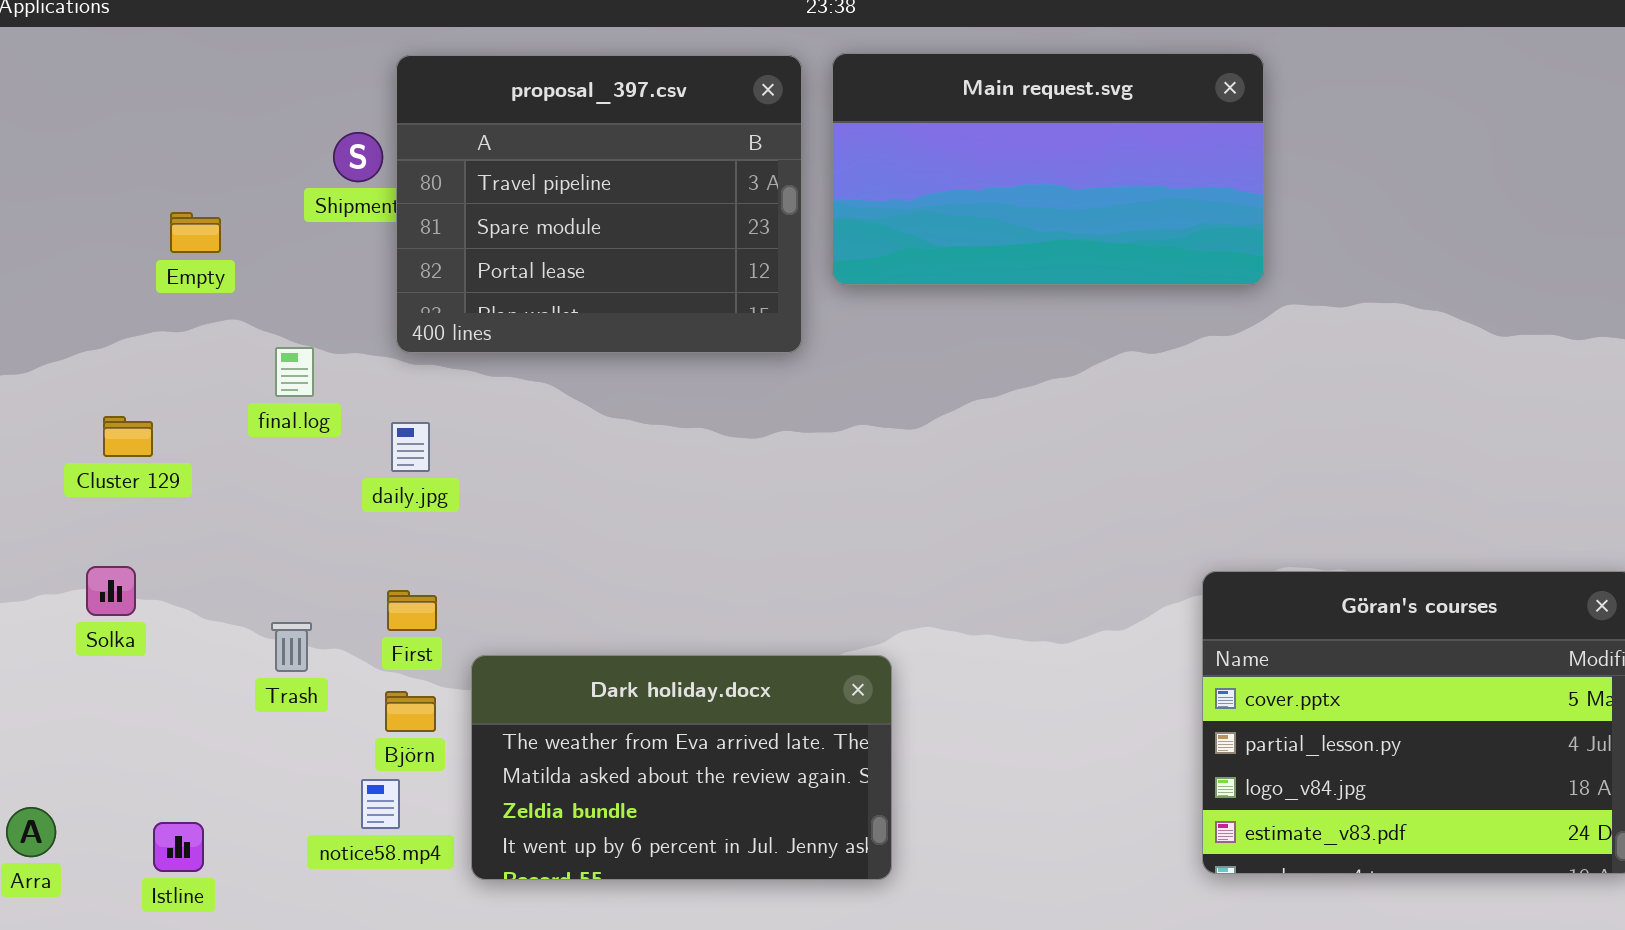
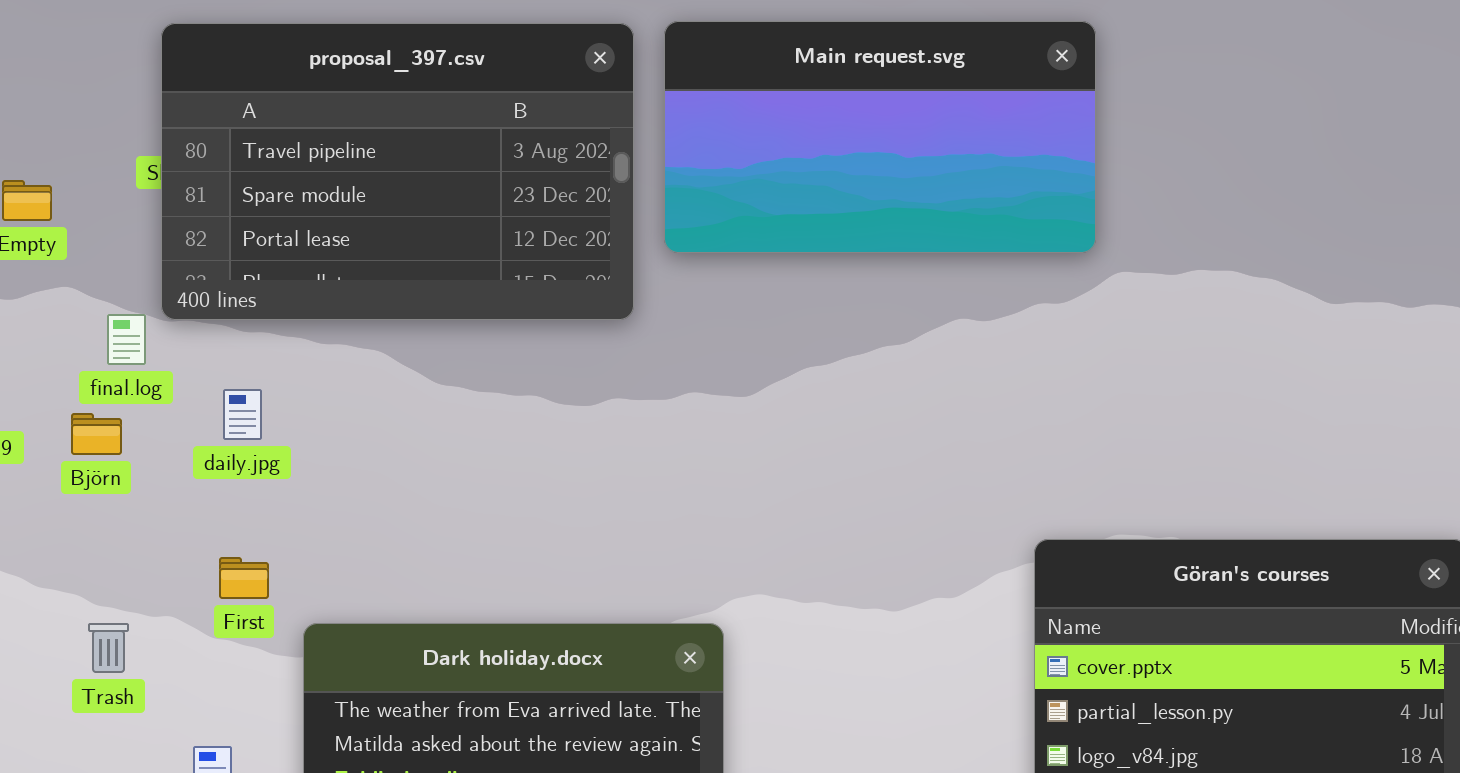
proposal_397.csv: [396,55,802,353] -> [161,23,634,320], resized
Trash: [271,622,312,672] -> [88,623,129,673], moved
Björn: [385,691,436,732] -> [71,413,122,455], moved

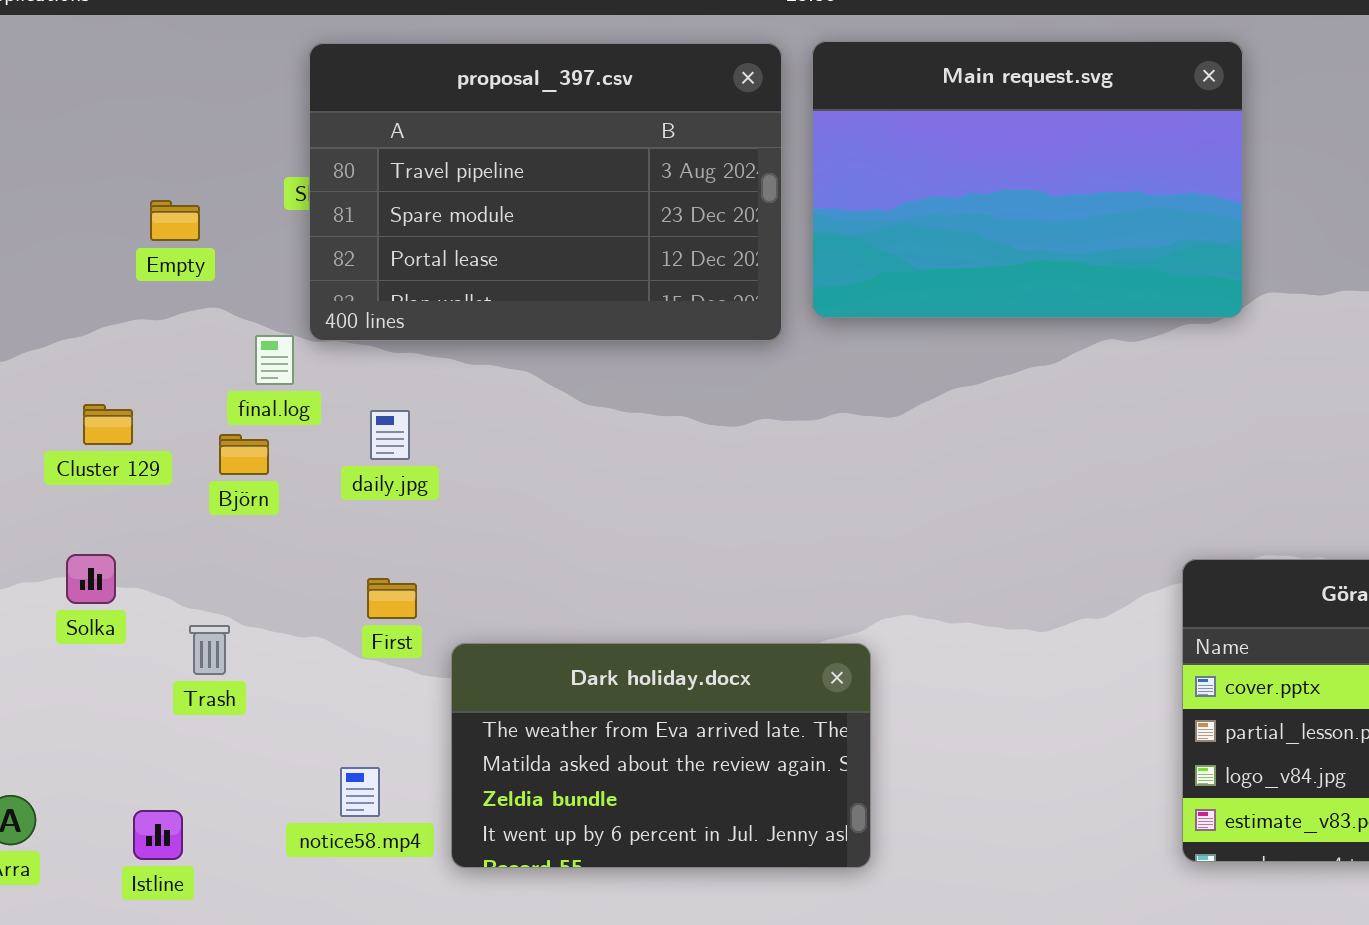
Main request.svg: [664,21,1096,253] -> [812,41,1243,318], resized
Trash: [88,623,129,673] -> [189,625,230,675], moved

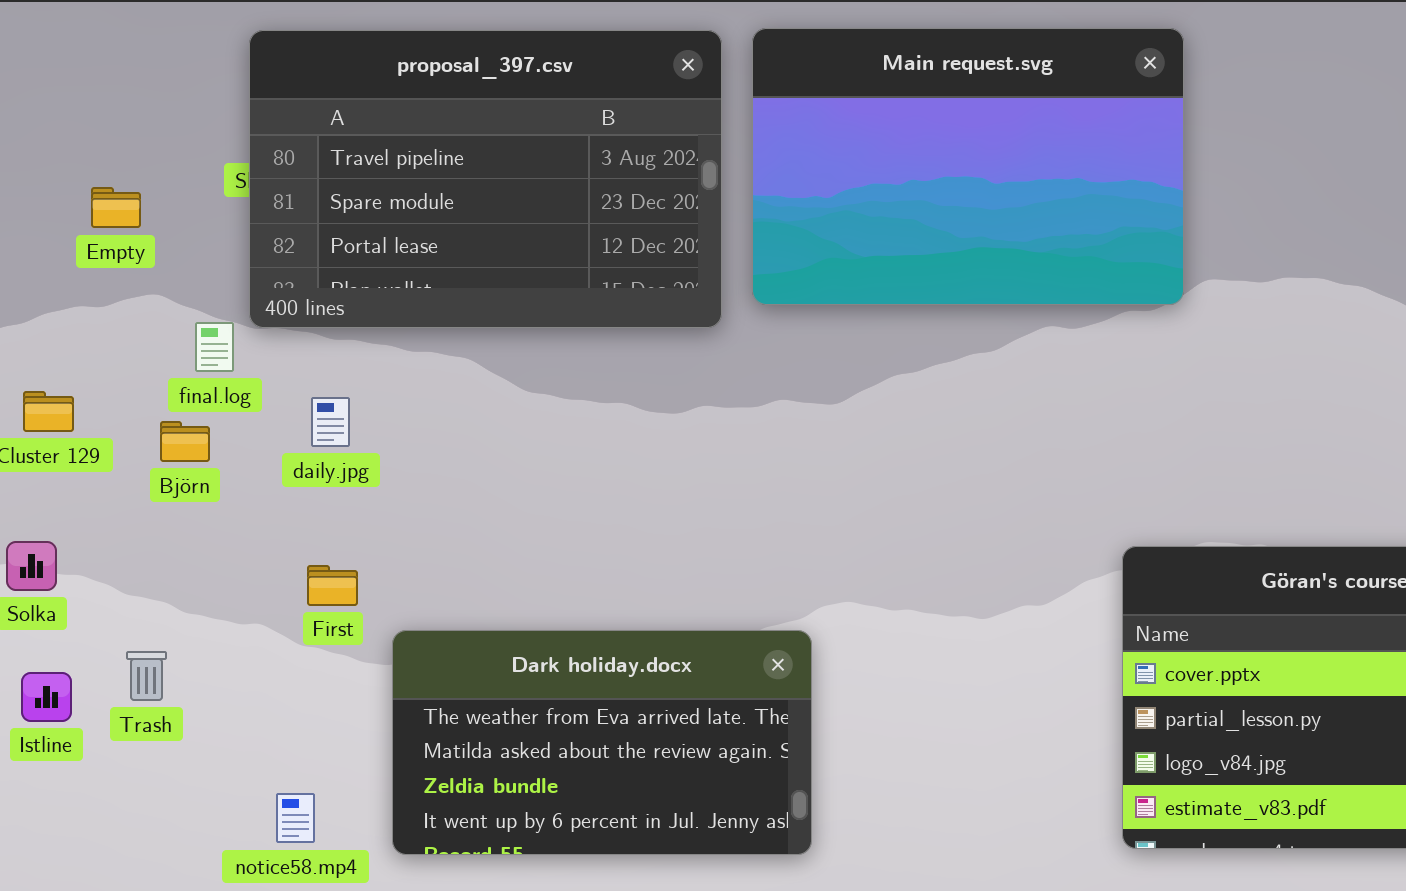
Trash: [189,625,230,675] -> [126,651,167,701], moved
notice58.mp4: [340,767,380,817] -> [276,793,315,843], moved
Istline: [133,810,183,860] -> [21,672,72,722], moved

